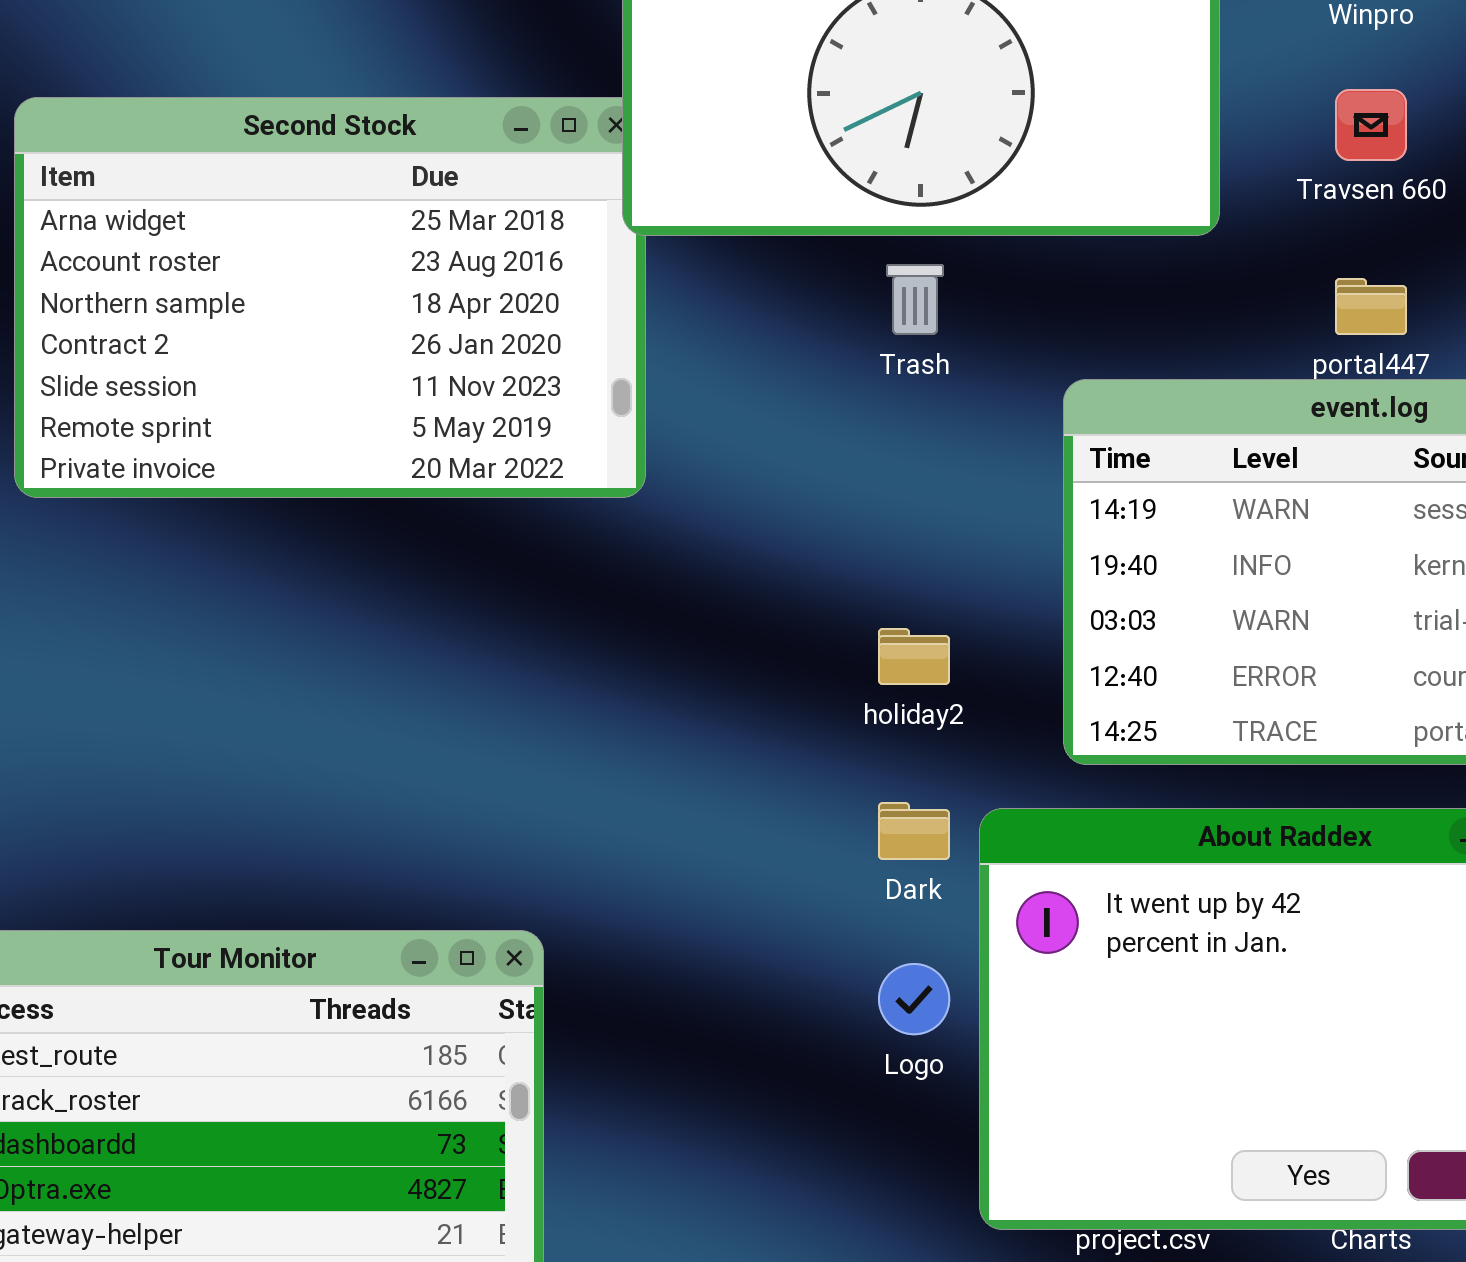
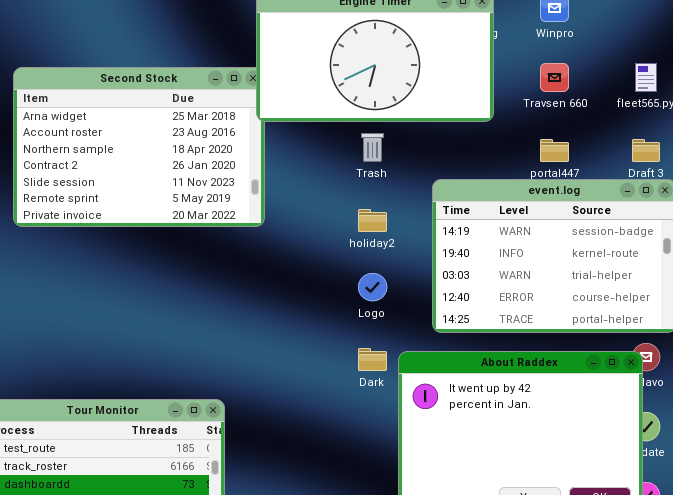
holiday2: [878,628,950,685] -> [358,209,387,232], moved
Logo: [878,963,950,1035] -> [358,273,387,301], moved

